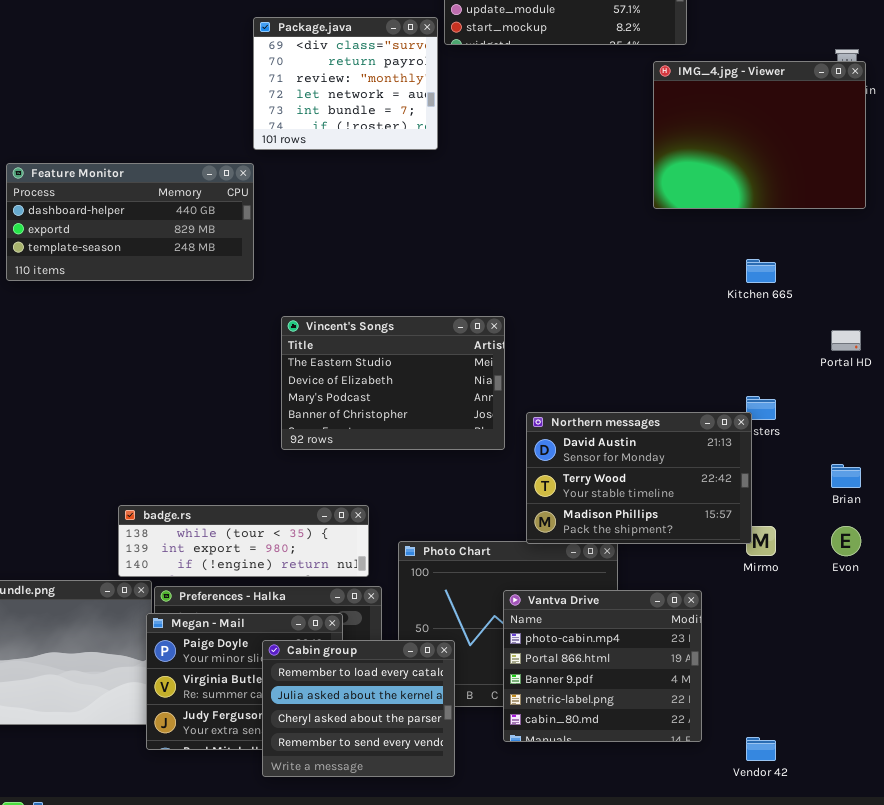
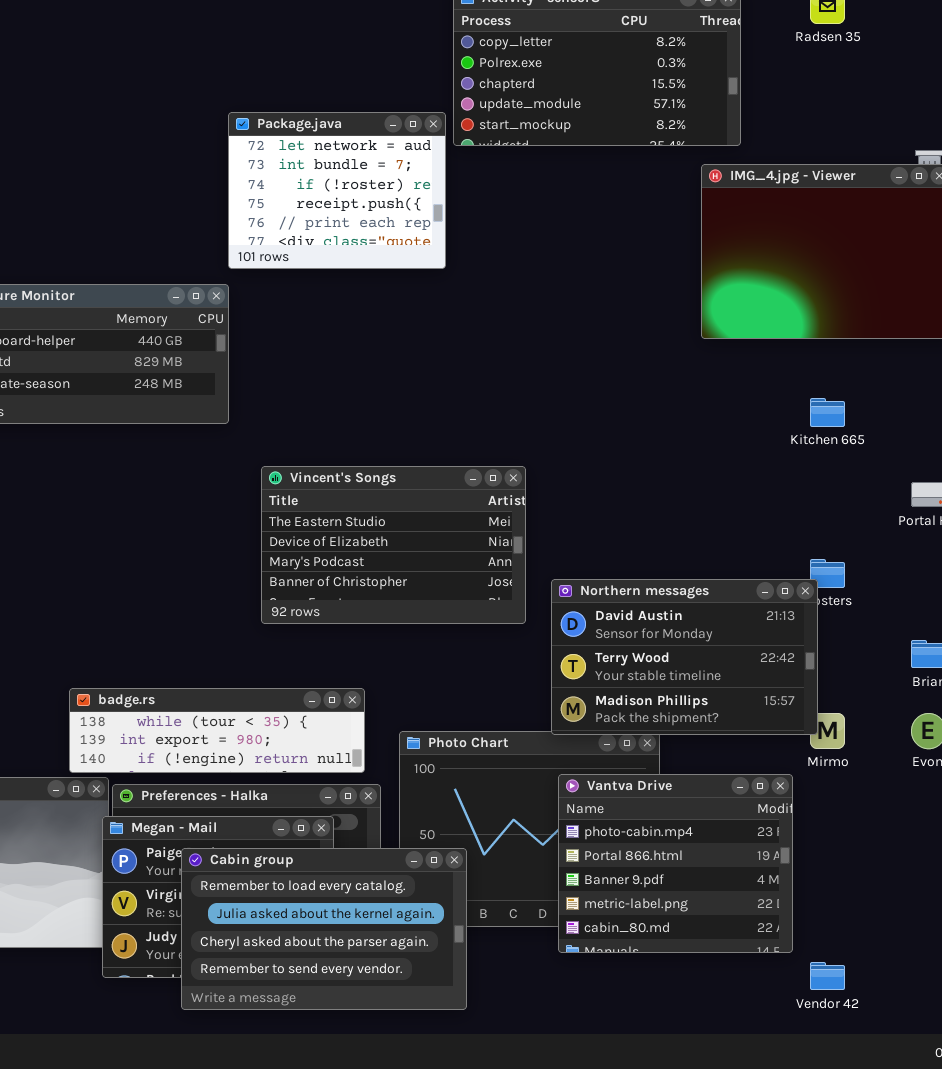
Package.java: [253,17,438,150] -> [228,112,446,269], scrolled down 3 rows
Vantva Drive: [503,590,702,742] -> [558,774,793,953], moved
Cabin group: [262,640,455,777] -> [181,848,467,1010], resized

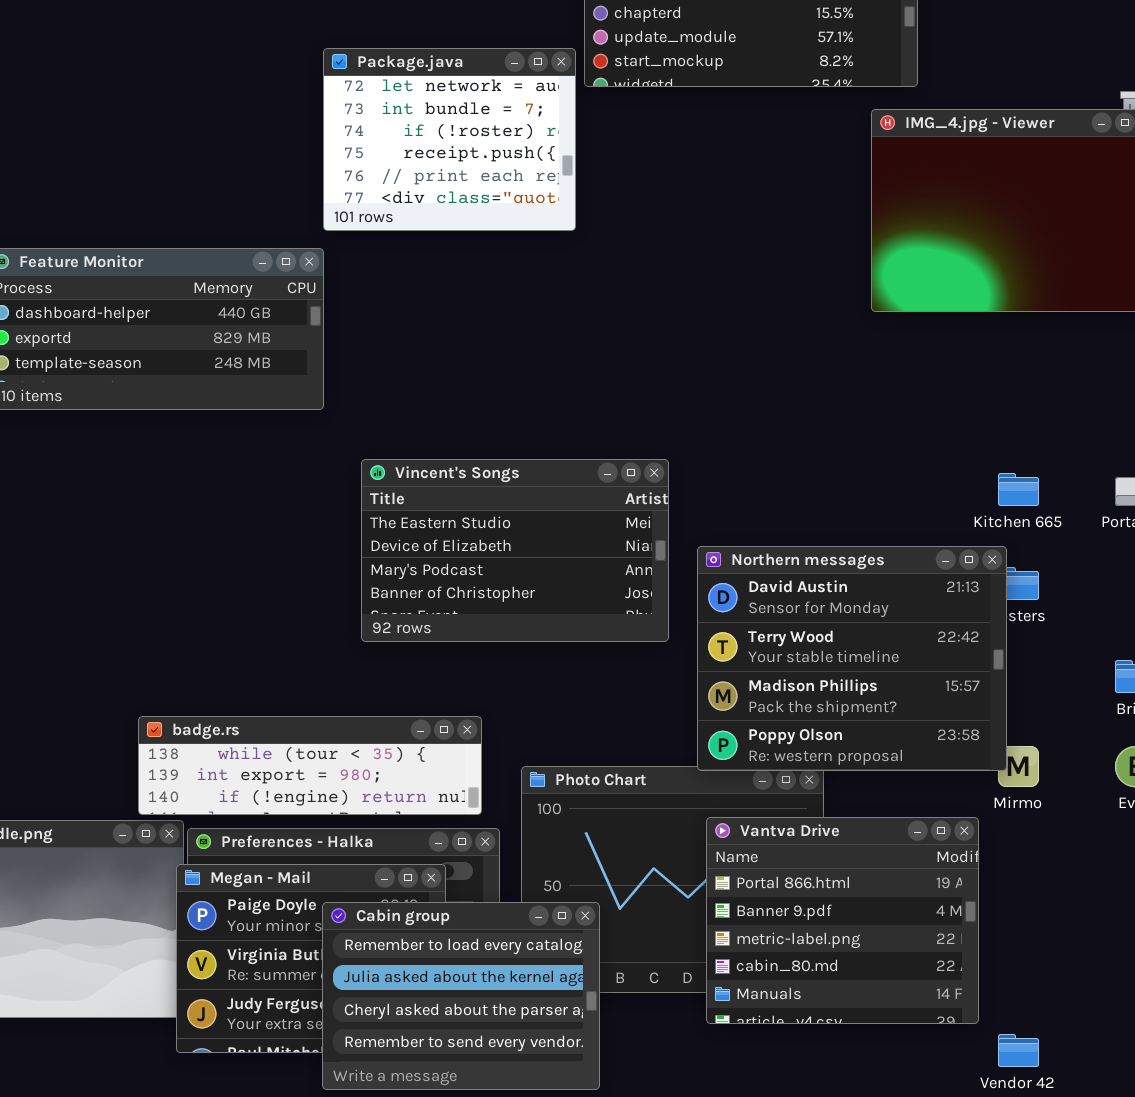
Kitchen 665: [810,398,845,427] -> [998,473,1039,506], moved
Northern messages: [551,579,818,735] -> [697,546,1007,771], resized
Vantva Drive: [558,774,793,953] -> [706,817,979,1024], scrolled down 1 row
Cabin group: [181,848,467,1010] -> [322,902,600,1090], resized

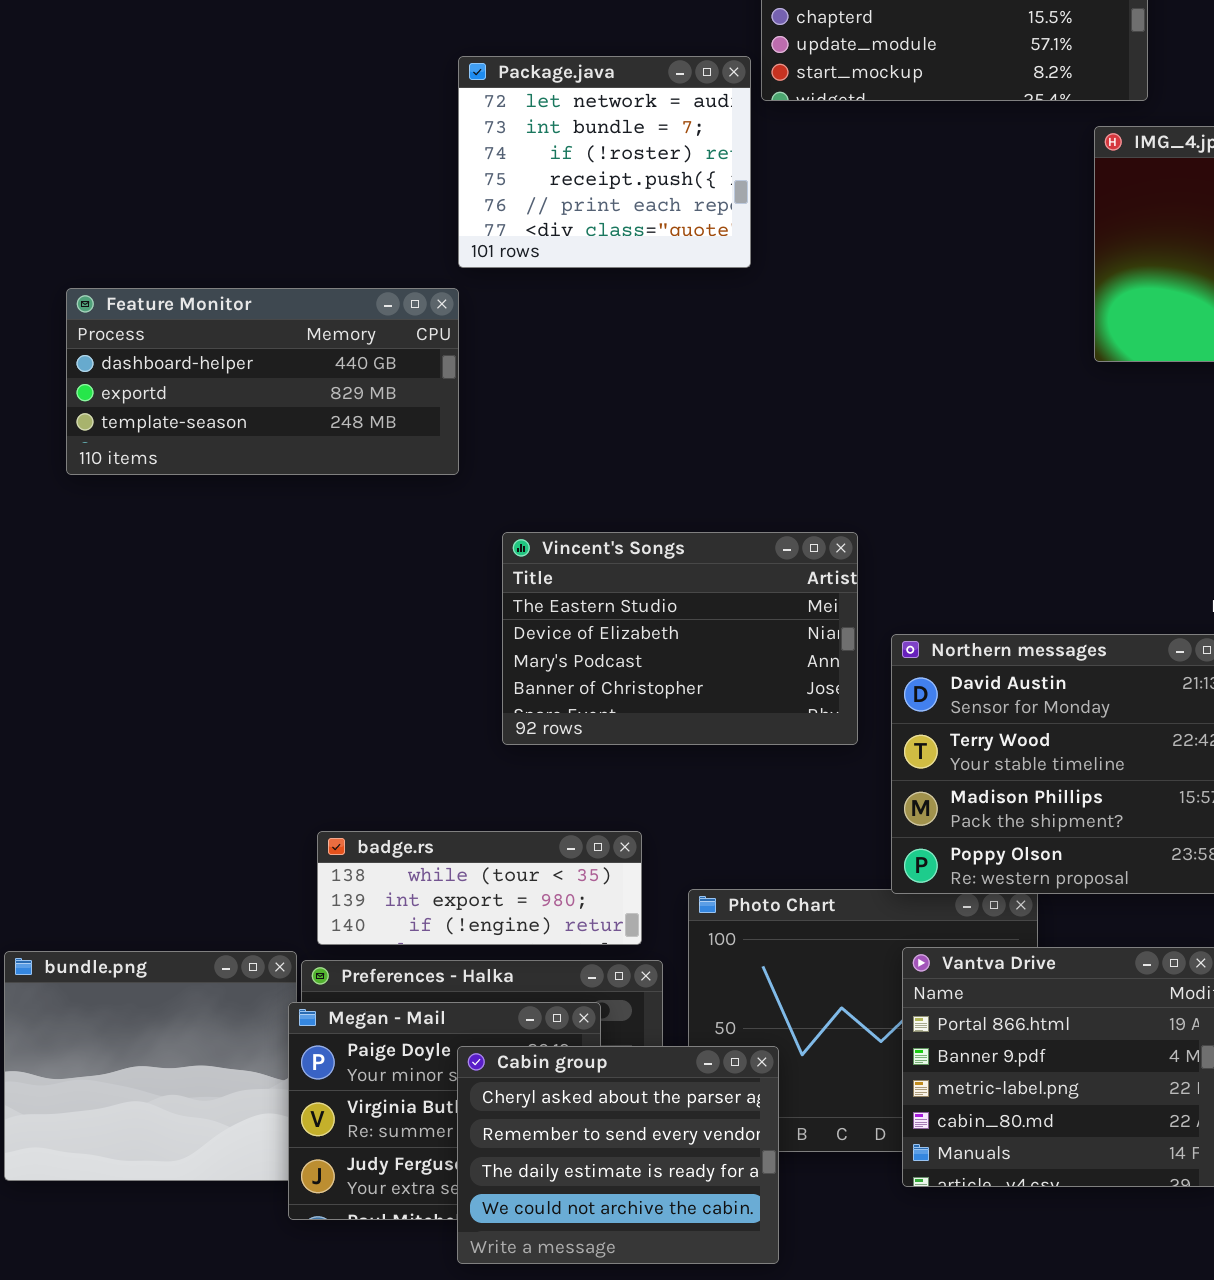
badge.rs: [138,716,482,815] -> [317,831,642,945], resized
Cabin group: [322,902,600,1090] -> [457,1046,779,1264], scrolled down 2 rows

